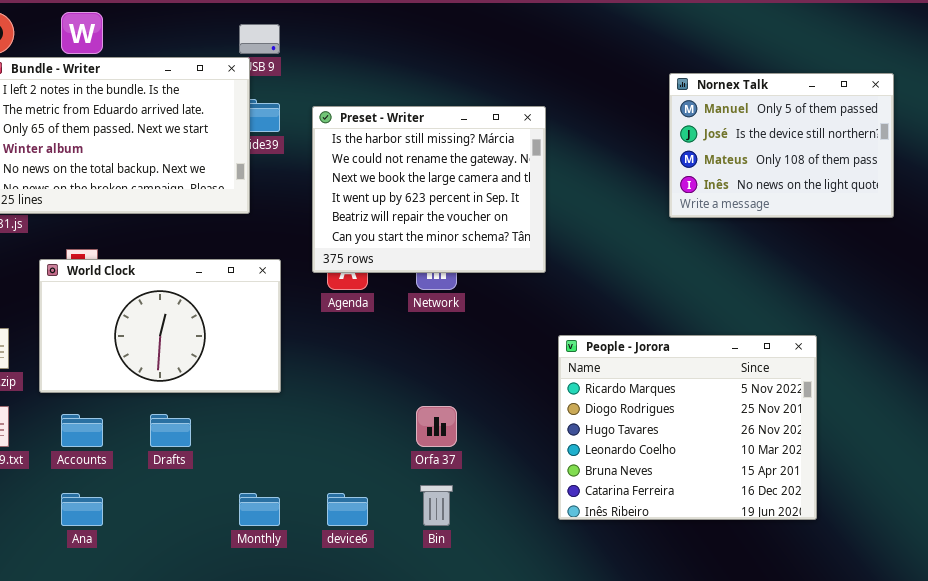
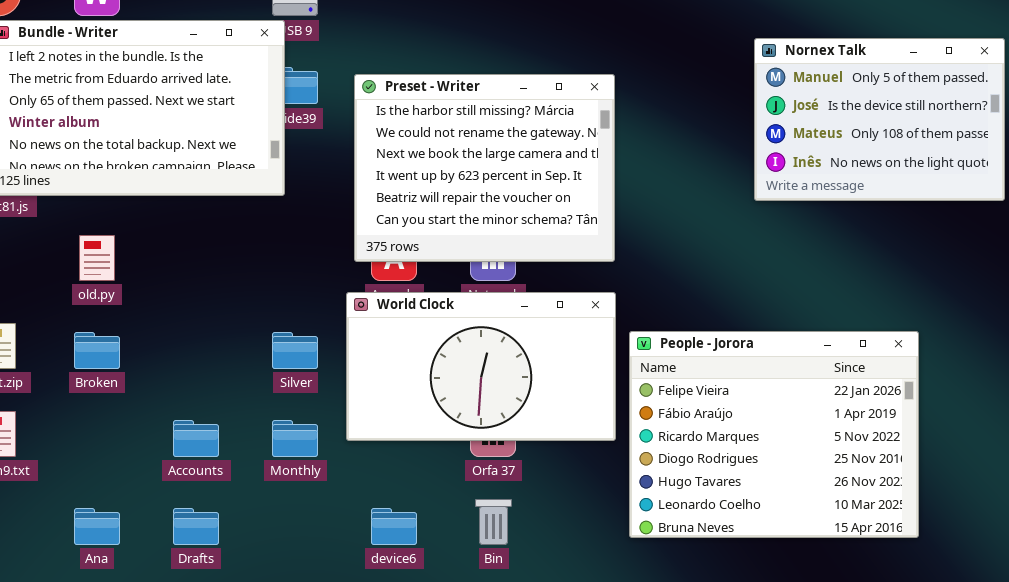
World Clock: [39,259,281,393] -> [346,292,616,441], moved
People - Jorora: [558,335,817,520] -> [629,331,919,538], scrolled up 2 rows
Accounts: [61,414,103,447] -> [173,420,219,457], moved
Drafts: [150,414,191,447] -> [173,508,219,545], moved
Monthly: [239,493,280,526] -> [272,420,318,457], moved

